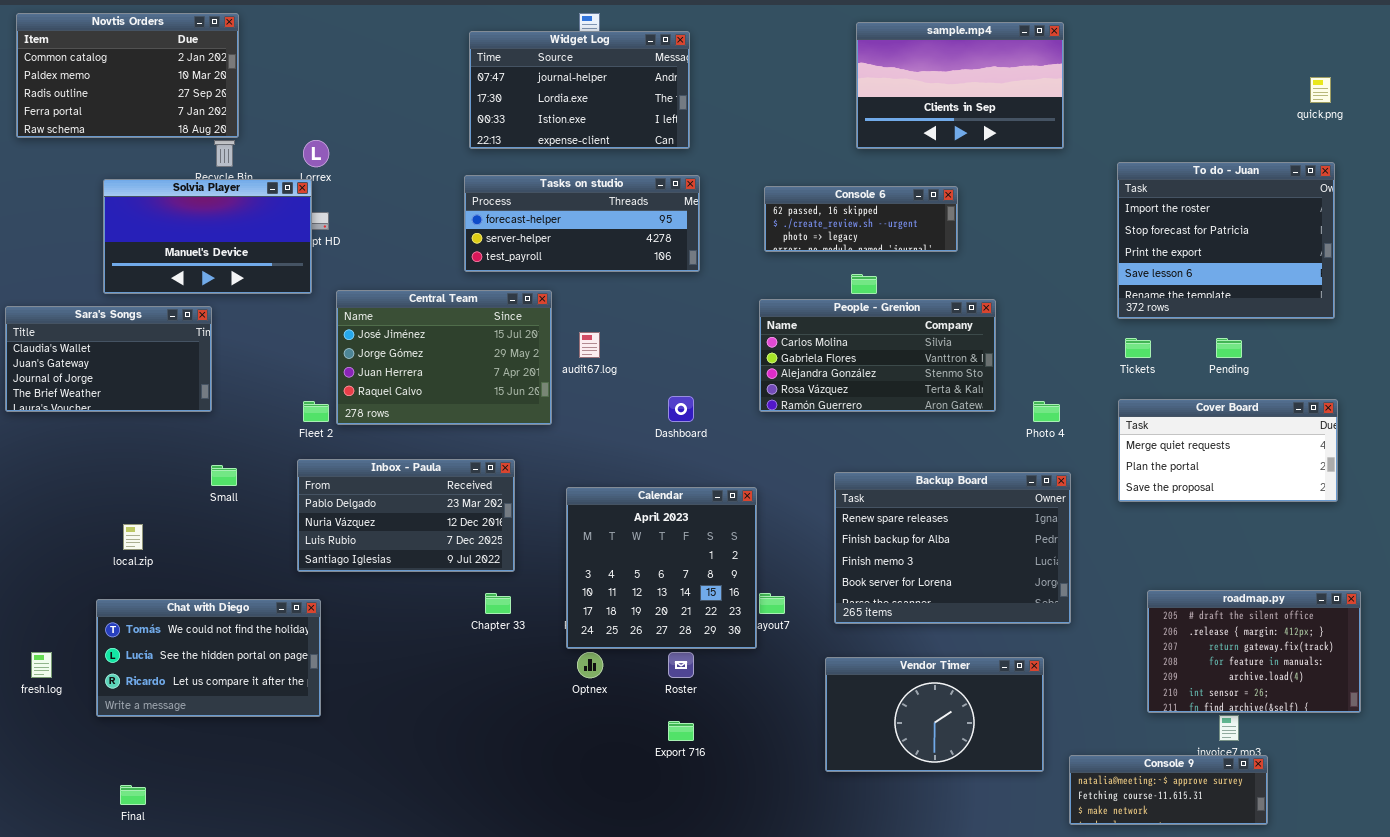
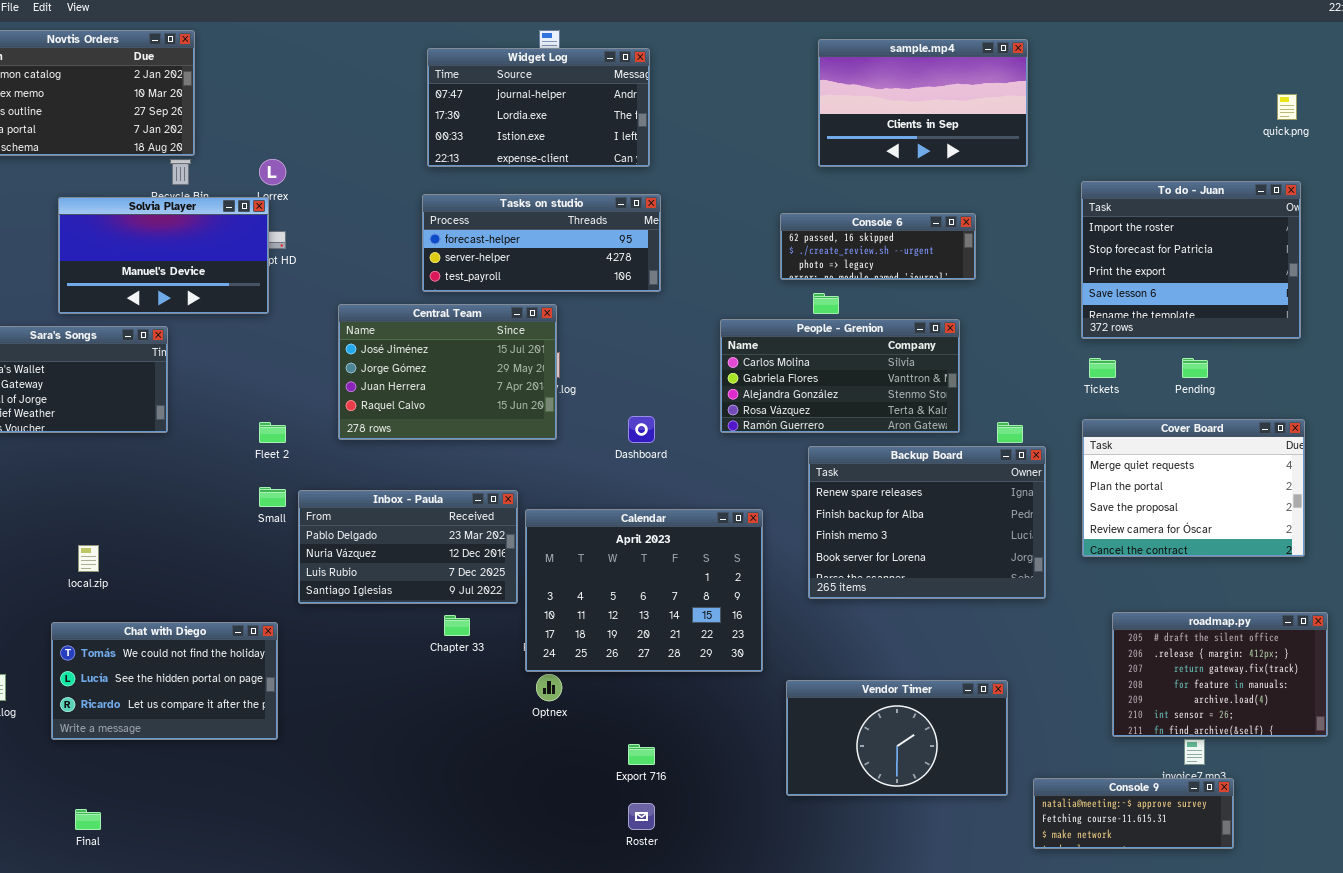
Console 6: [764,186,958,252] -> [780,213,976,280], moved
Central Team: [336,290,552,425] -> [338,304,557,440], moved
Cover Board: [1118,399,1338,502] -> [1082,419,1305,557], resized
Inbox - Paula: [297,459,515,572] -> [298,490,518,604], moved
Small: [211,465,237,486] -> [259,487,286,507], moved
Backup Board: [834,472,1071,624] -> [808,446,1046,599], moved
Calendar: [566,487,757,649] -> [525,509,763,672], resized
Roster: [668,652,694,678] -> [628,803,655,830], moved

